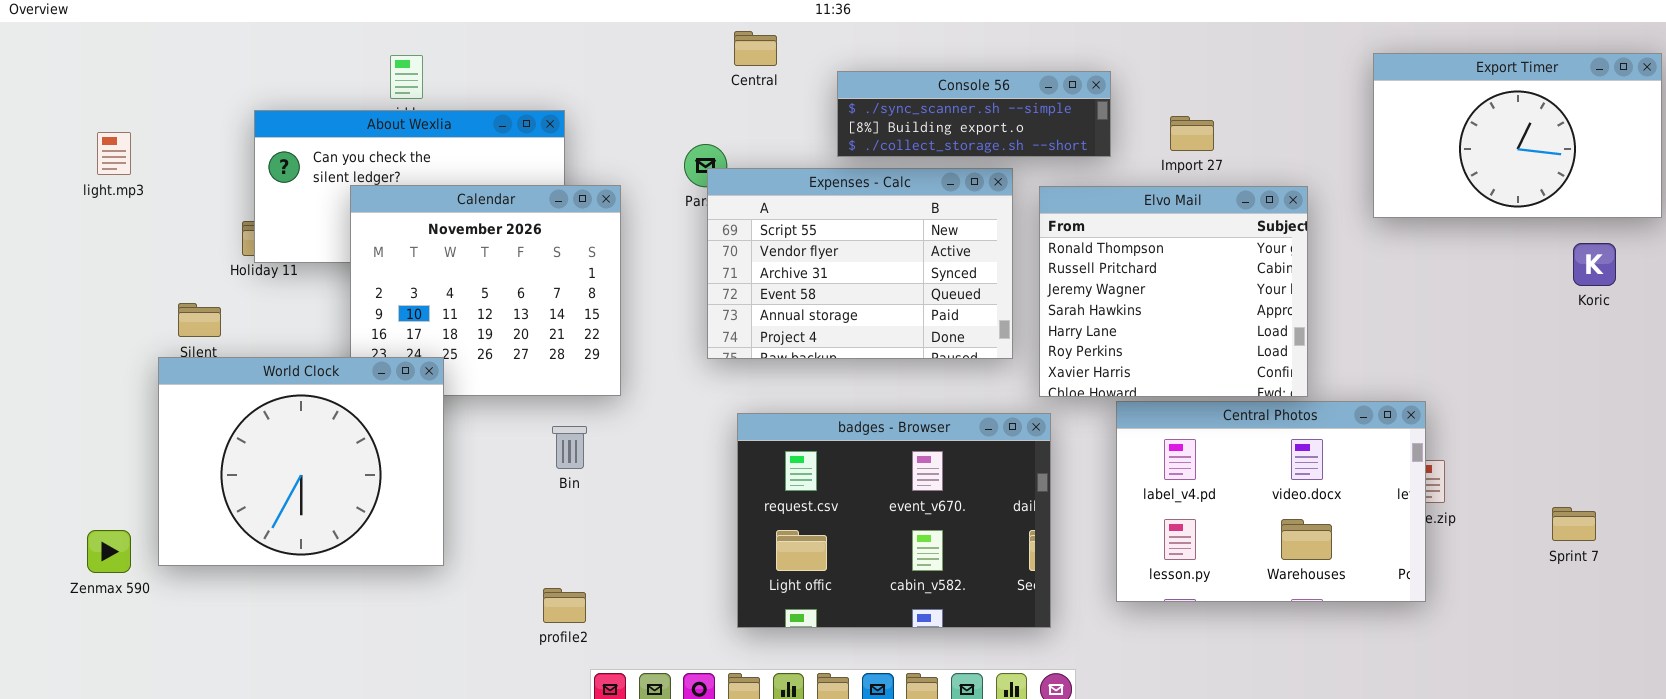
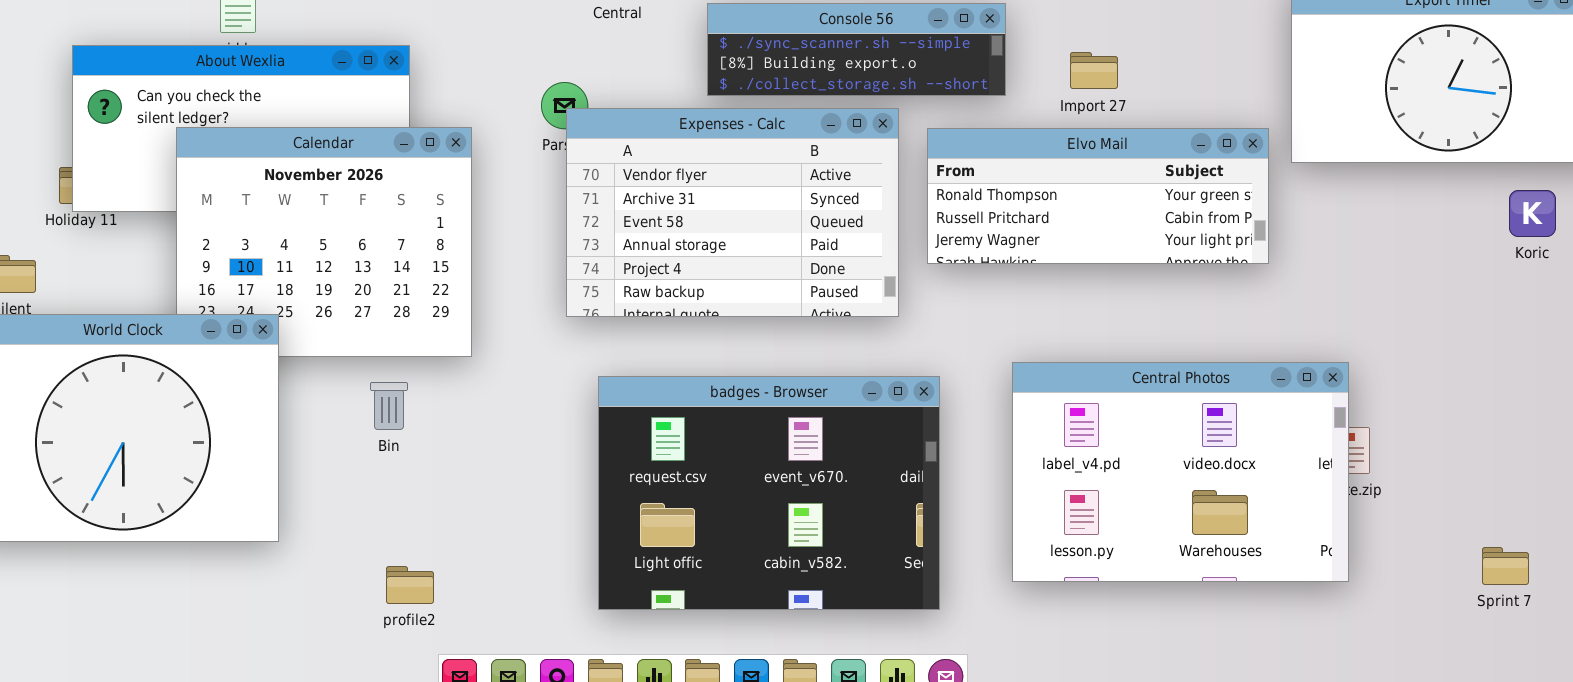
Expenses - Calc: [707,168,1013,359] -> [566,108,899,317], scrolled down 1 row
Elvo Mail: [1039,186,1308,397] -> [927,128,1269,264], resized
Bin: [552,426,587,469] -> [370,382,408,430], moved
Sprint 7: [1552,507,1596,541] -> [1482,547,1529,585], moved

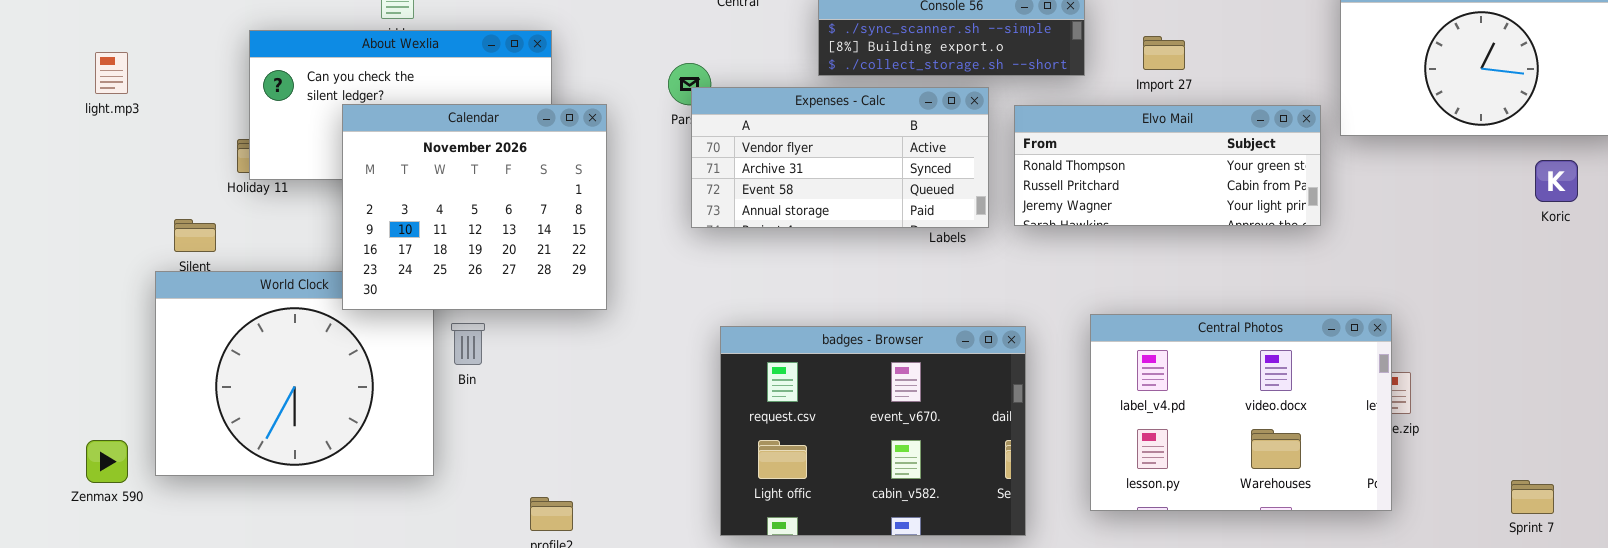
Expenses - Calc: [566,108,899,317] -> [691,87,989,228], resized
Calendar: [176,127,472,357] -> [342,104,607,310], raised
Bin: [370,382,408,430] -> [451,323,485,365], moved

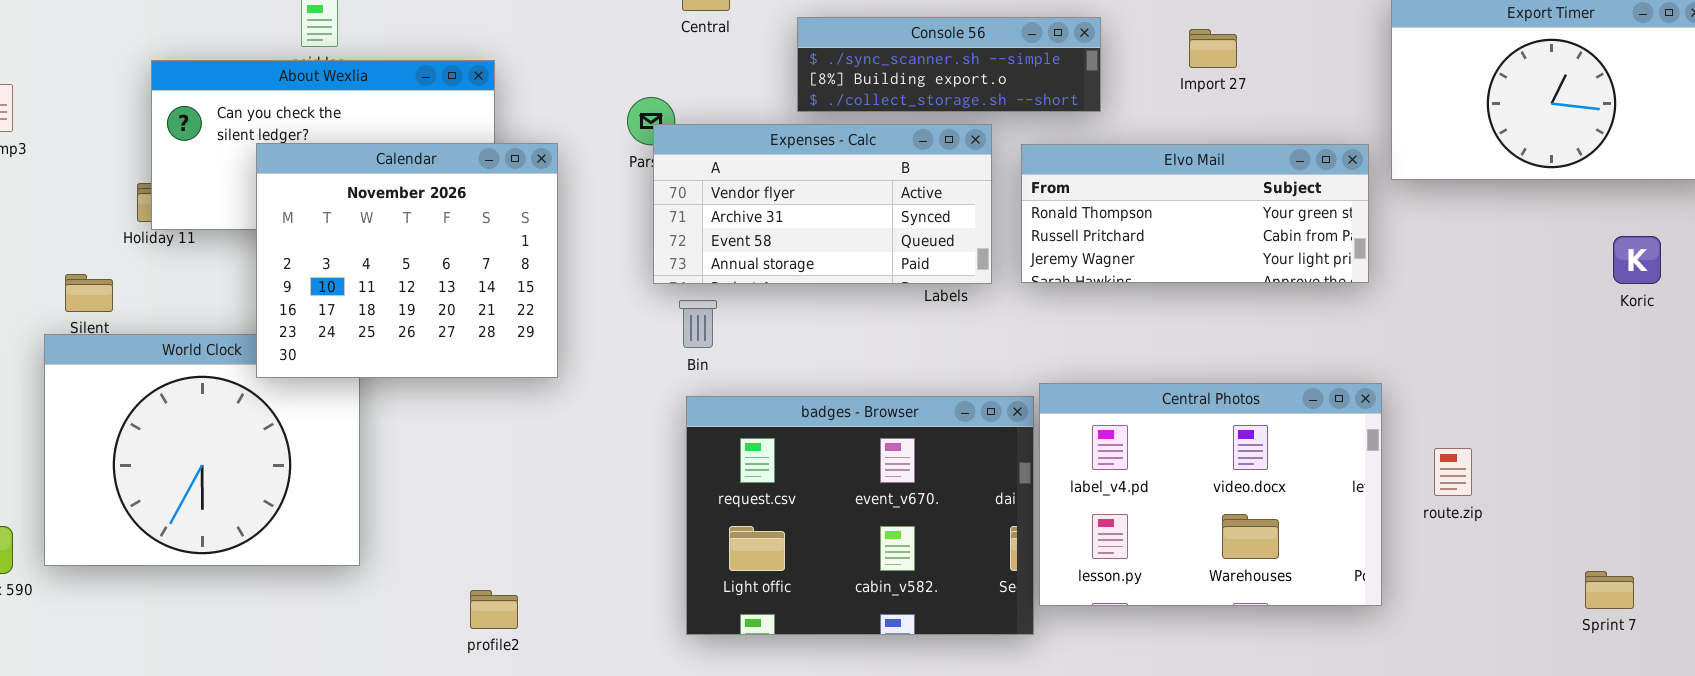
Import 27: [1143,36,1185,70] -> [1189,29,1237,68], moved
Koric: [1535,160,1578,202] -> [1613,236,1661,284], moved
Central Photos: [1090,314,1392,511] -> [1039,383,1382,606], moved
Bin: [451,323,485,365] -> [679,300,717,348], moved

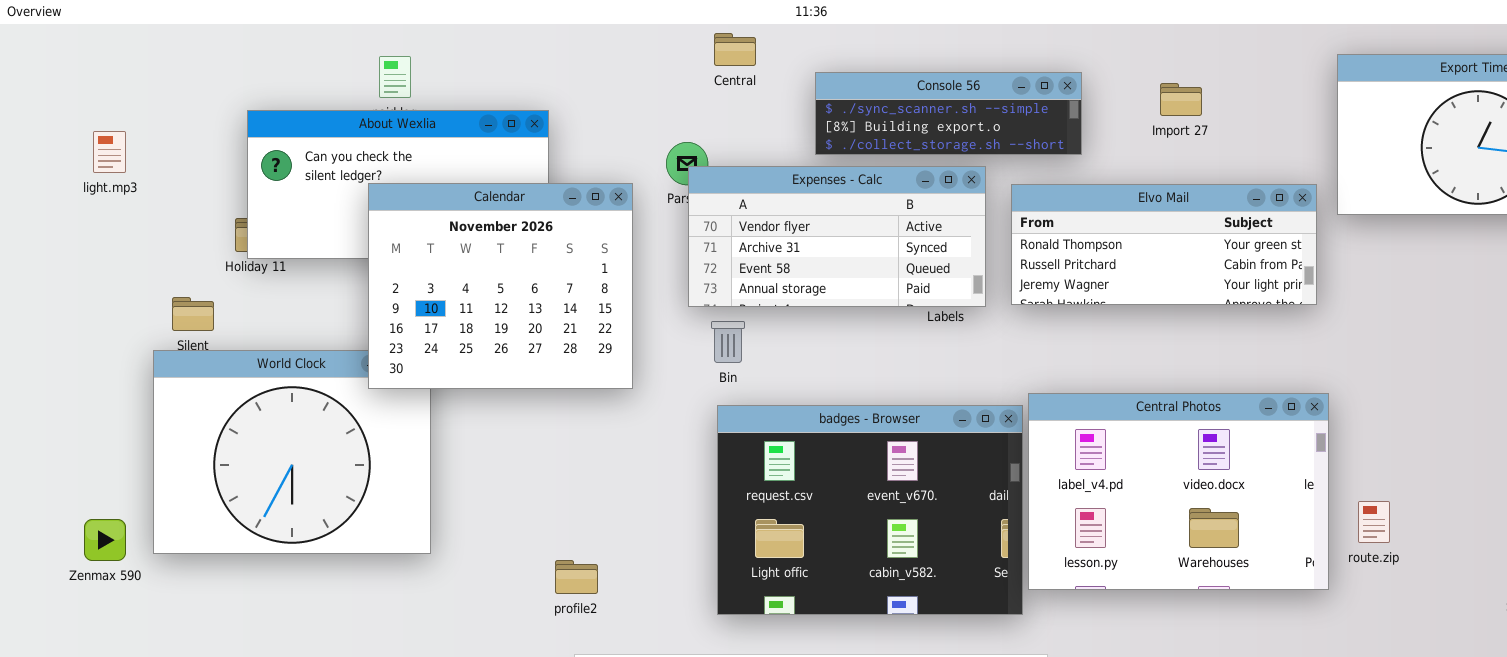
Calendar: [256,143,558,378] -> [368,183,633,389], moved
route.zip: [1434,448,1472,496] -> [1358,501,1390,543], moved
profile2: [470,590,518,629] -> [555,560,598,594], moved

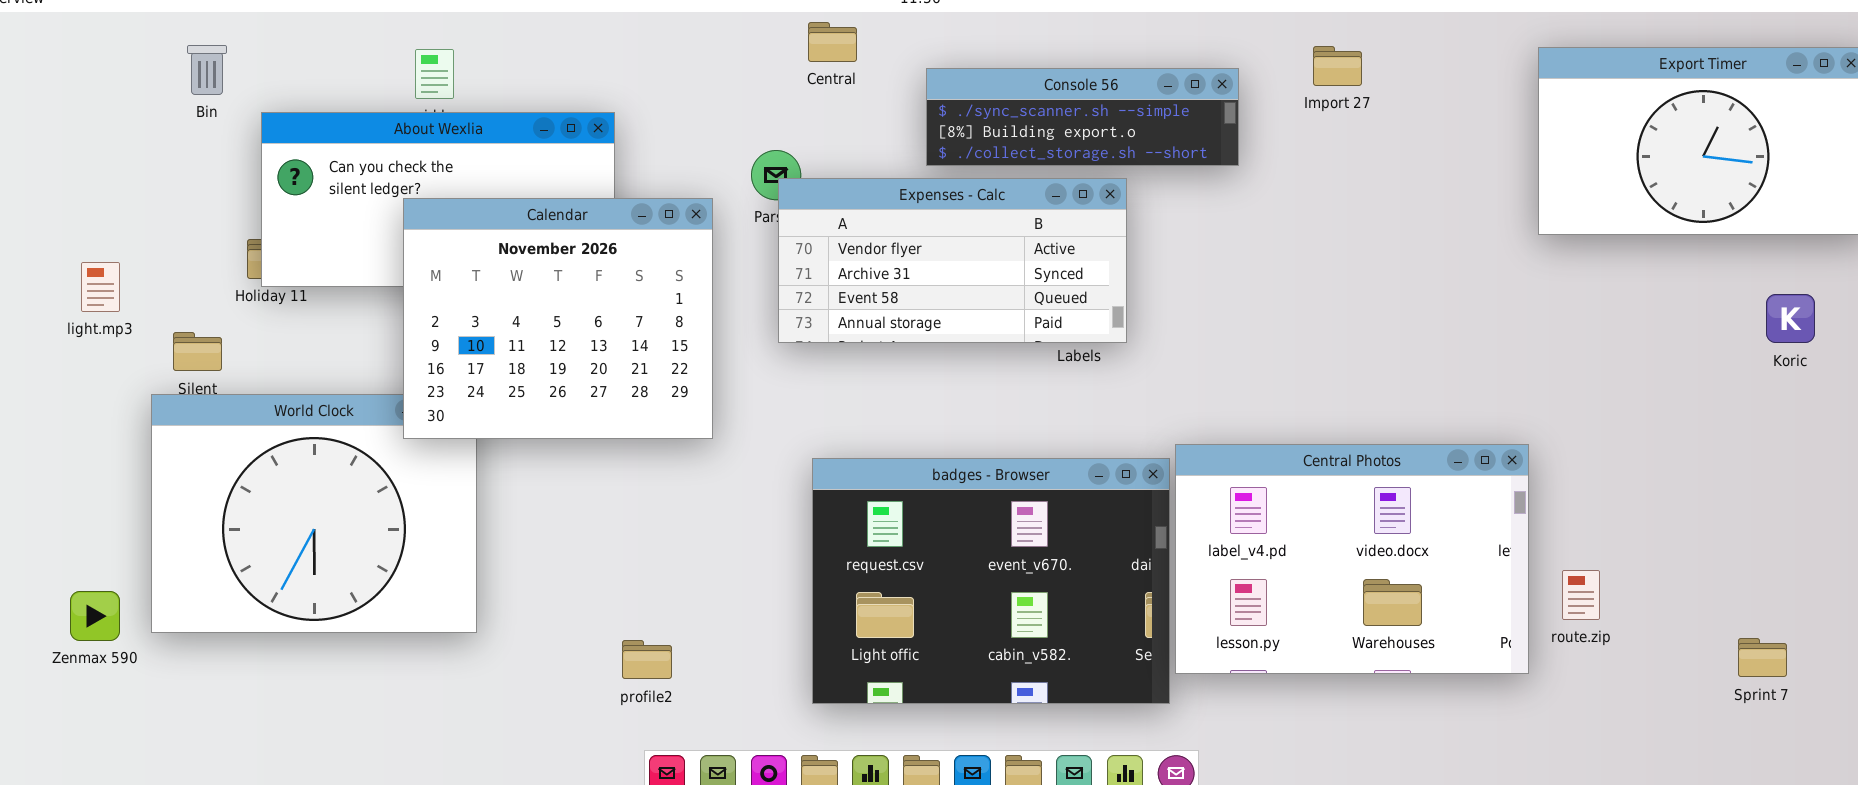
Import 27: [1160,83,1202,116] -> [1313,46,1362,86], moved
light.mp3: [93,131,126,173] -> [81,262,120,312], moved
Elvo Mail: [1011,184,1317,305] -> none, closed
Bin: [711,321,745,363] -> [187,45,227,95], moved

